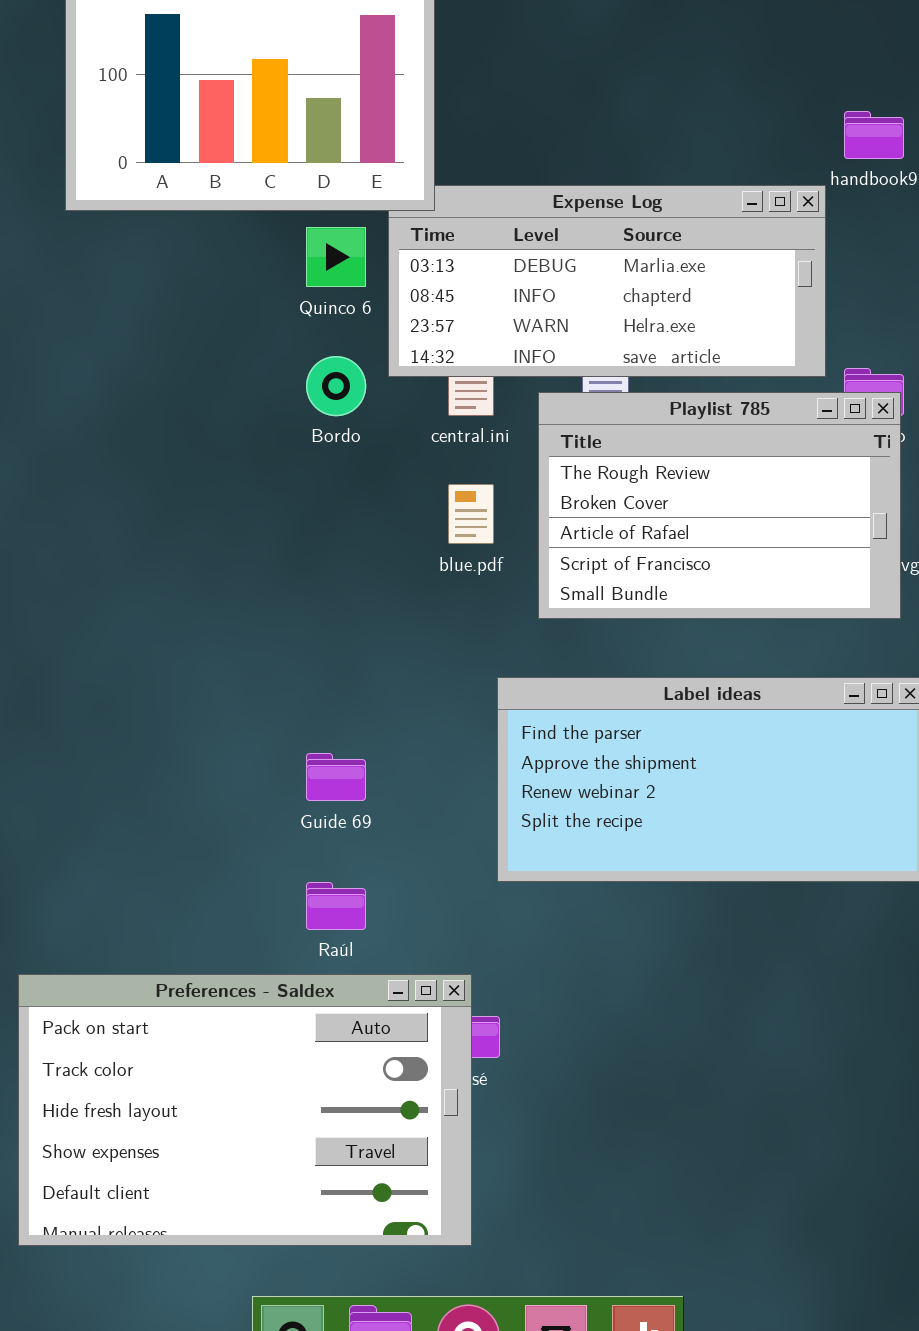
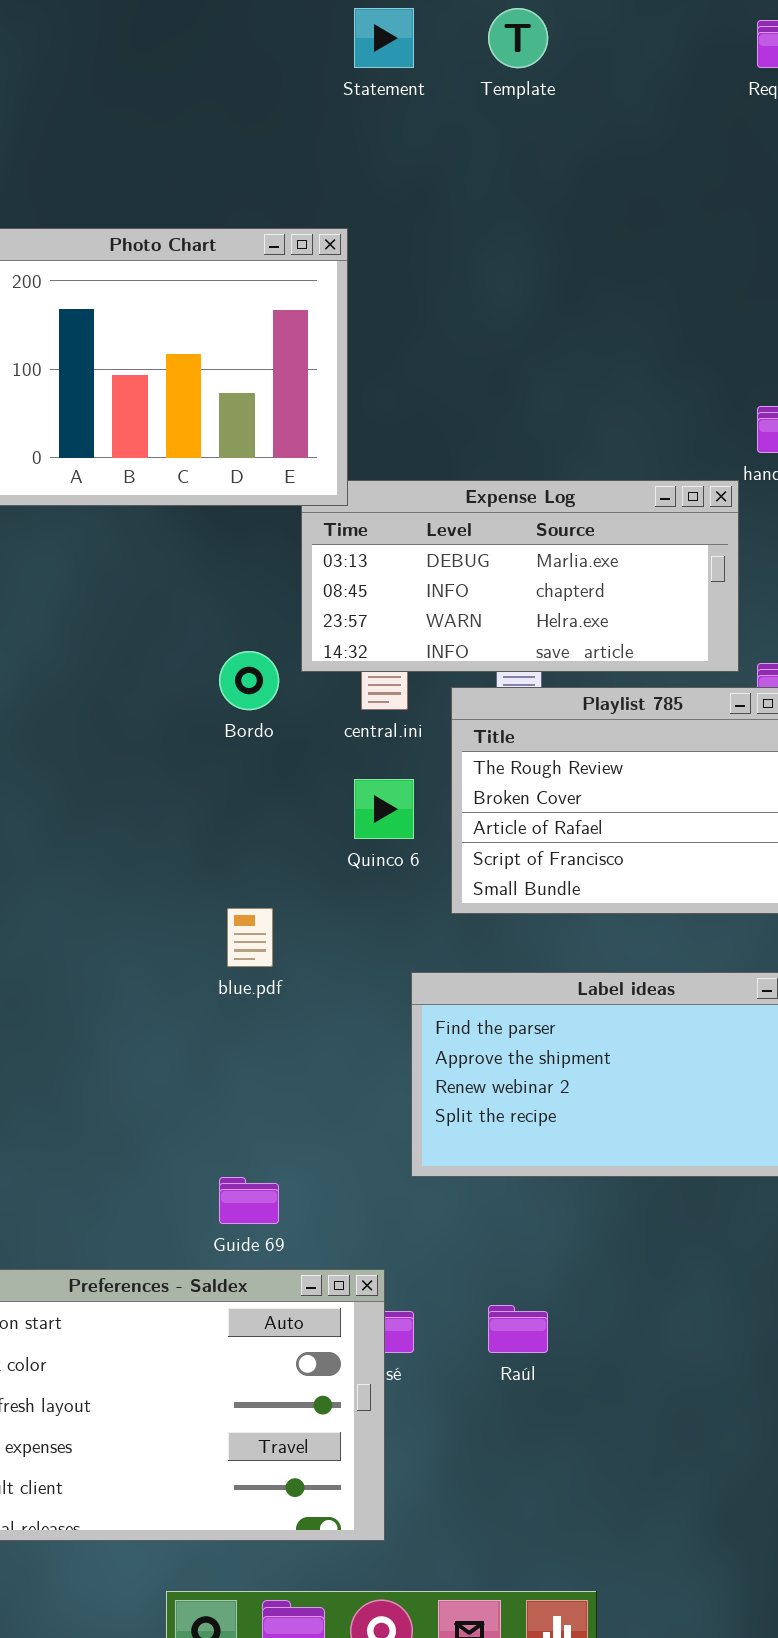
Quinco 6: [306,227,366,287] -> [354,779,414,839], moved
blue.pdf: [448,484,494,544] -> [227,908,273,967], moved
Guide 69: [306,753,366,801] -> [219,1177,279,1224], moved
Raúl: [306,882,366,930] -> [488,1305,548,1353], moved

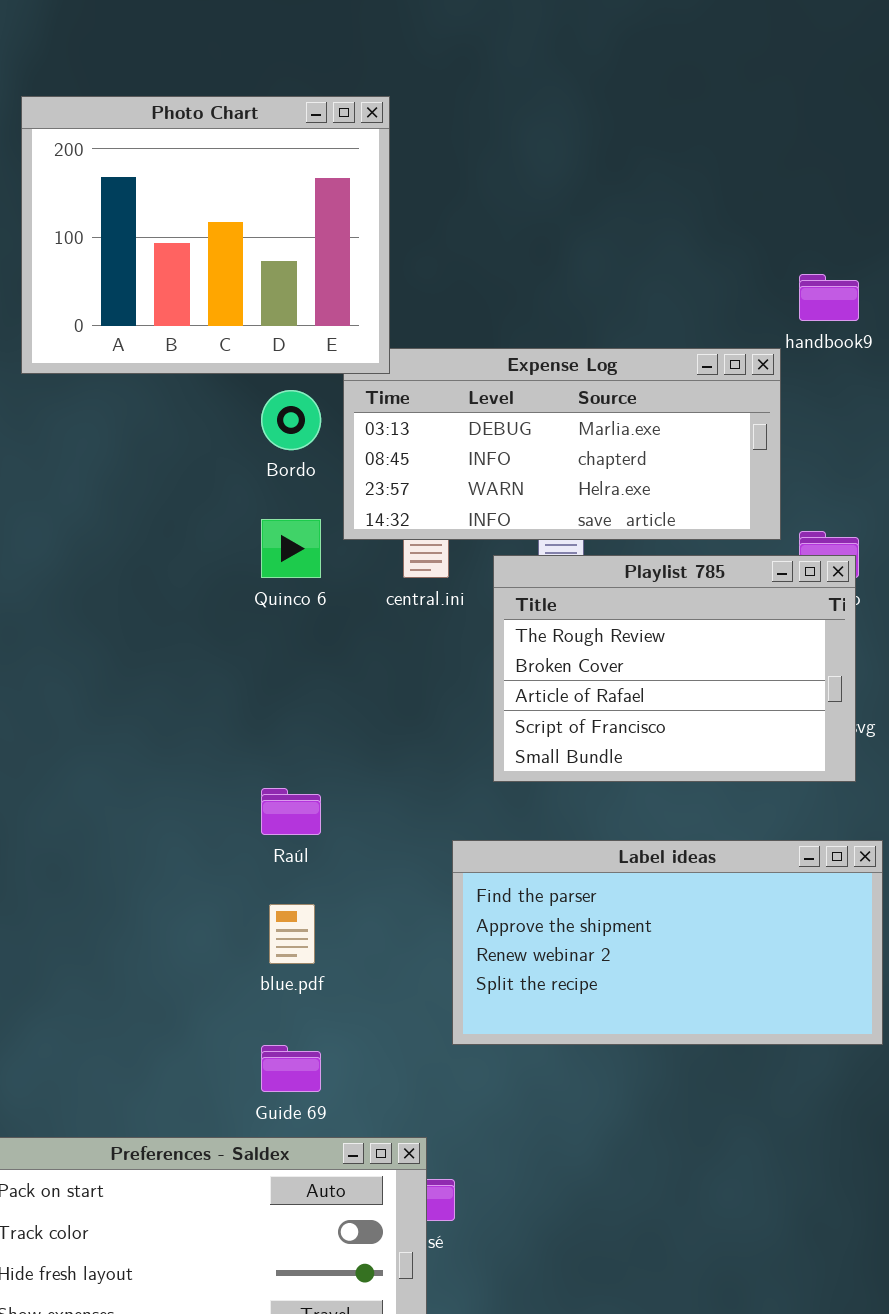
Bordo: [219,651,279,710] -> [261,390,321,450], moved
Quinco 6: [354,779,414,839] -> [261,519,321,578], moved
blue.pdf: [227,908,273,967] -> [269,904,315,964], moved
Raúl: [488,1305,548,1353] -> [261,788,321,835], moved

